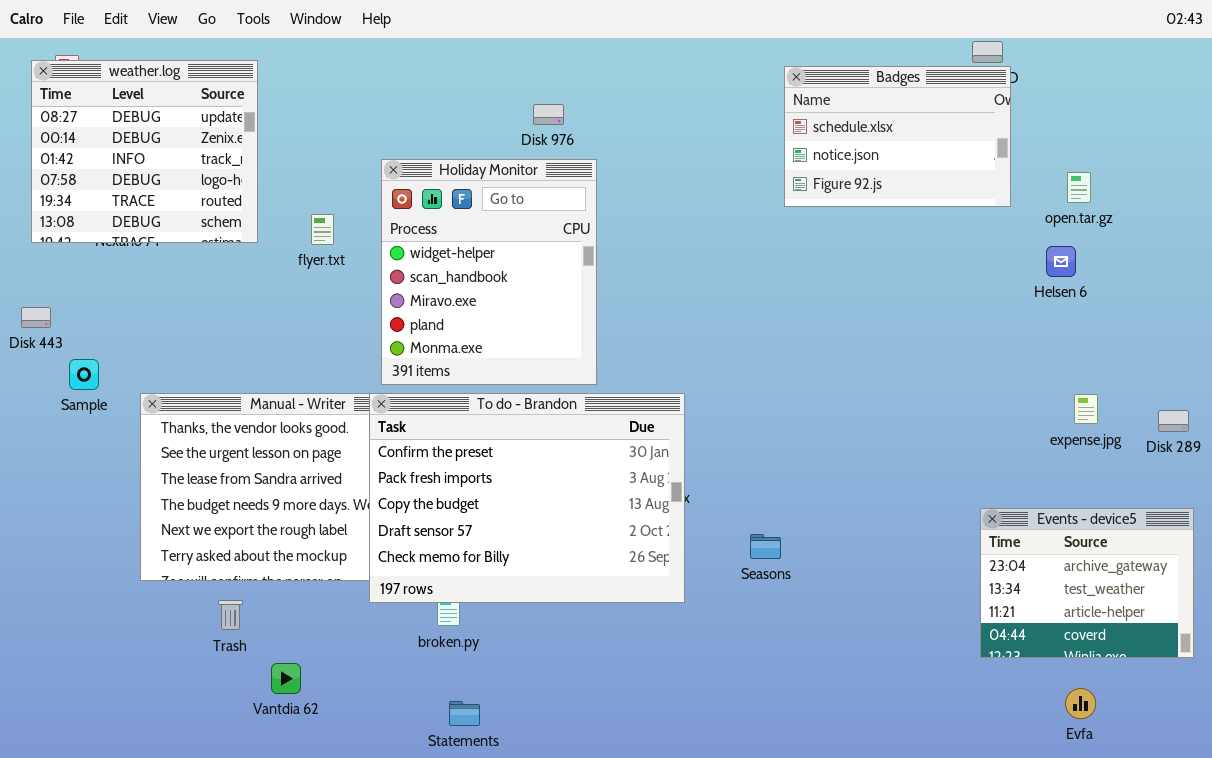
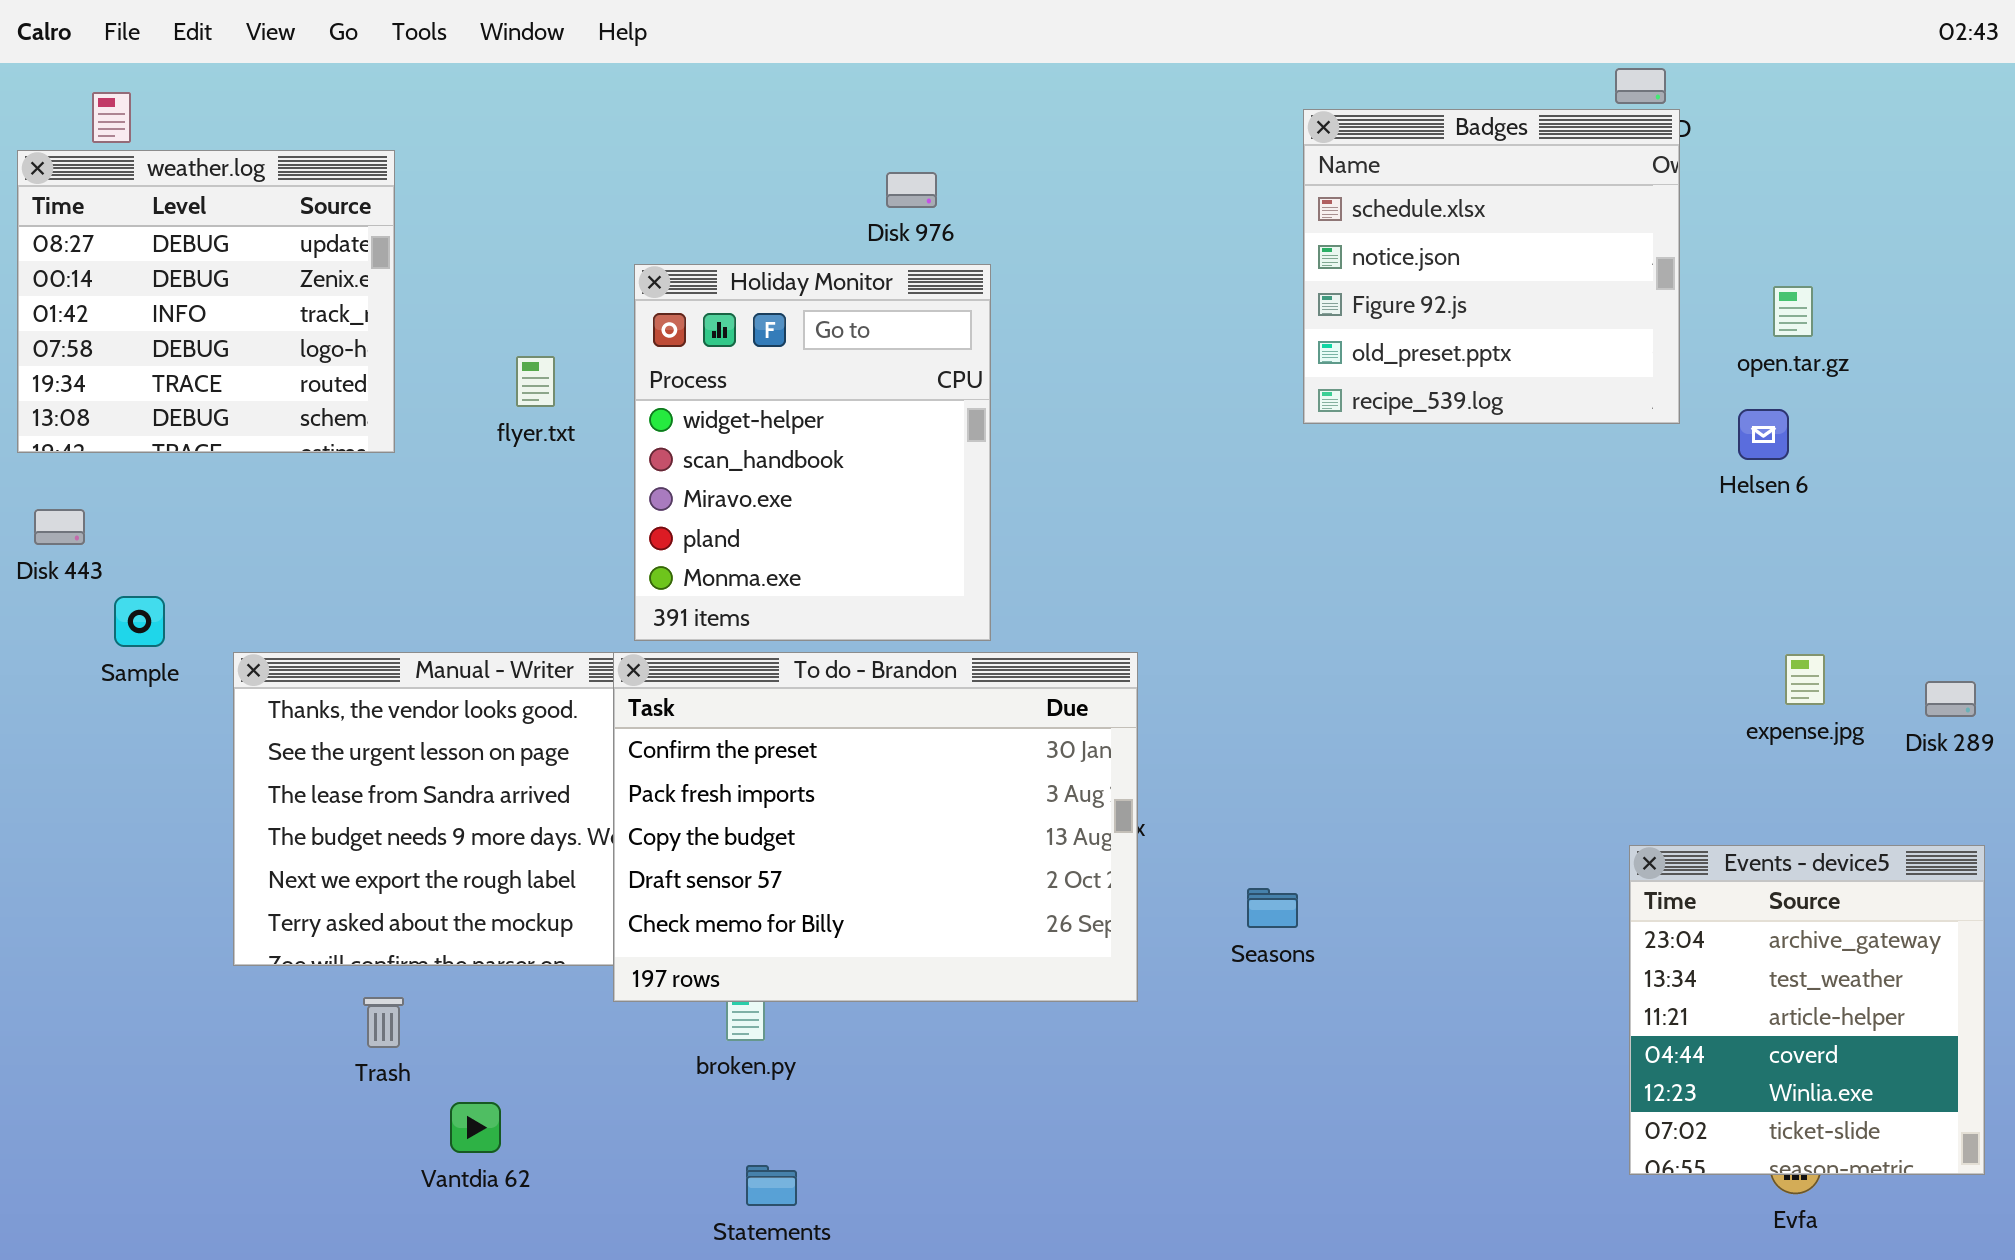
weather.log: [31,60,258,243] -> [17,150,395,453], moved
Badges: [784,66,1011,207] -> [1303,109,1680,424], resized
Events - device5: [980,508,1194,658] -> [1629,845,1985,1175], resized

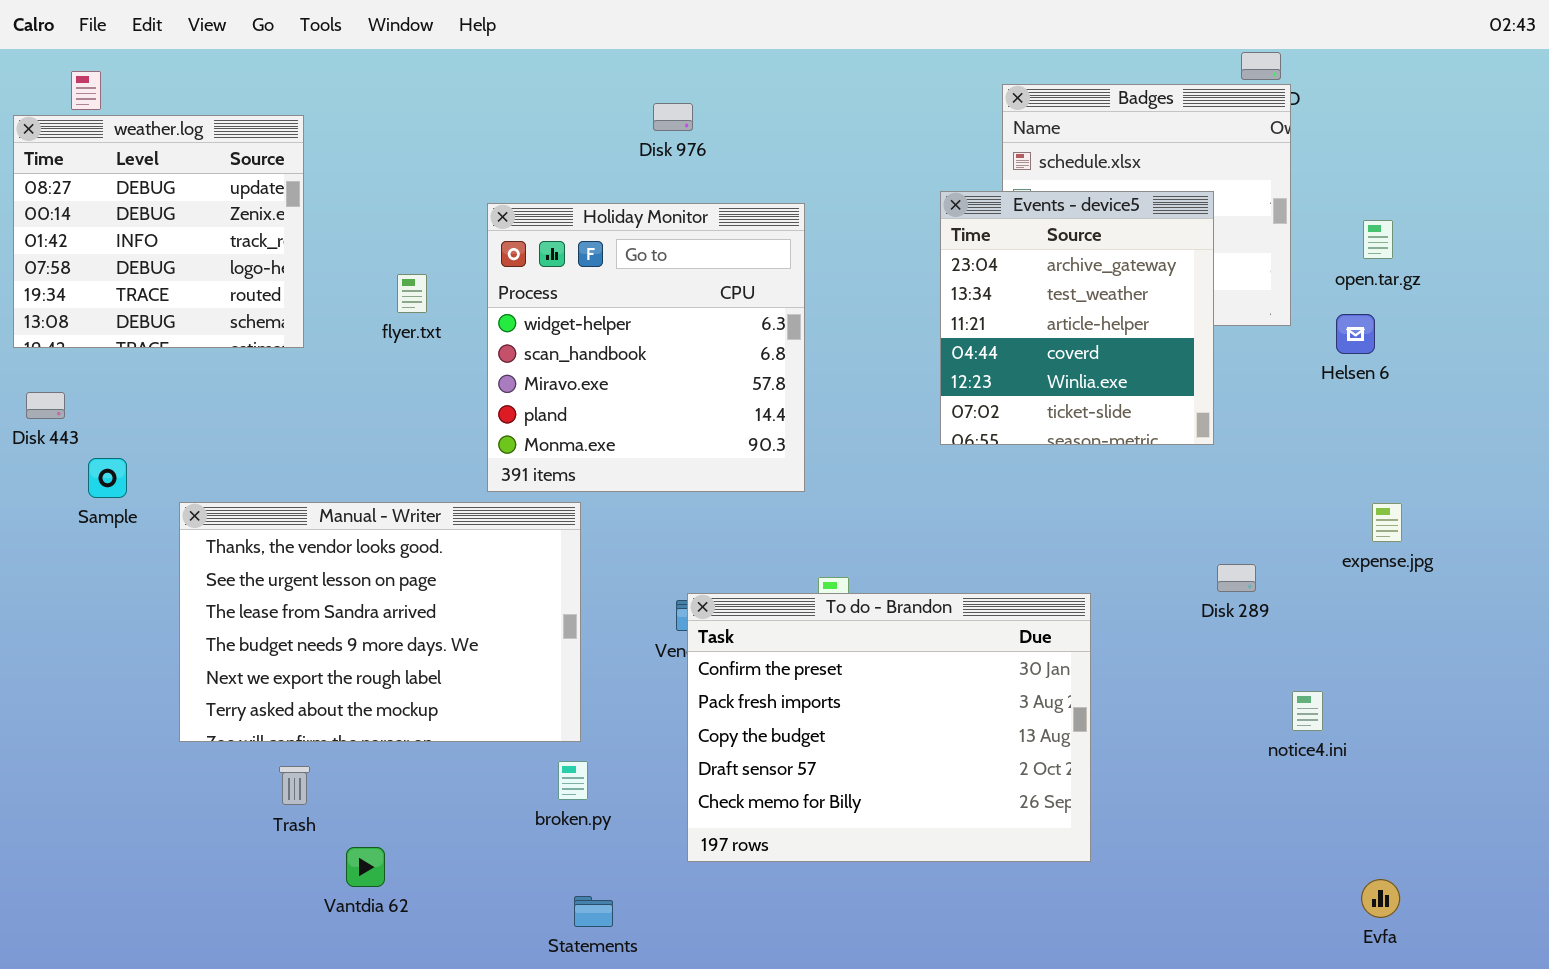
Disk 976: [886,172,937,208] -> [653,103,693,131], moved
Holiday Monitor: [634,264,991,641] -> [487,203,805,492], resized
To do - Brandon: [613,652,1138,1002] -> [687,593,1091,862], moved
Disk 289: [1925,681,1976,717] -> [1217,564,1256,592], moved
Events - device5: [1629,845,1985,1175] -> [940,191,1214,445], moved

